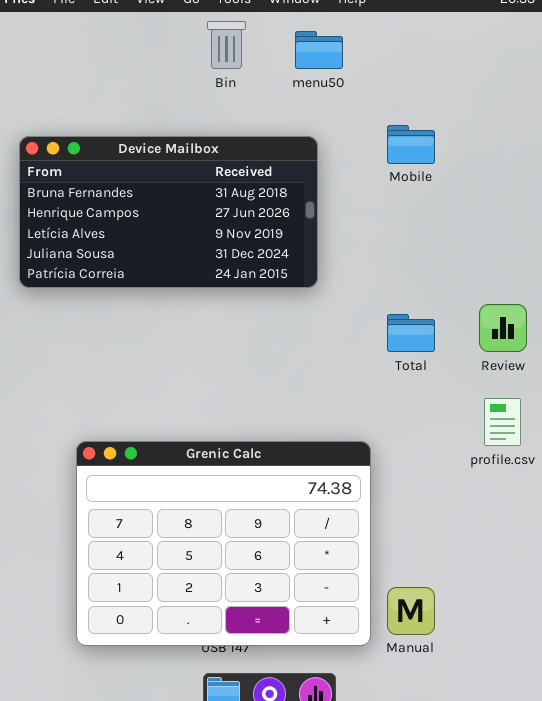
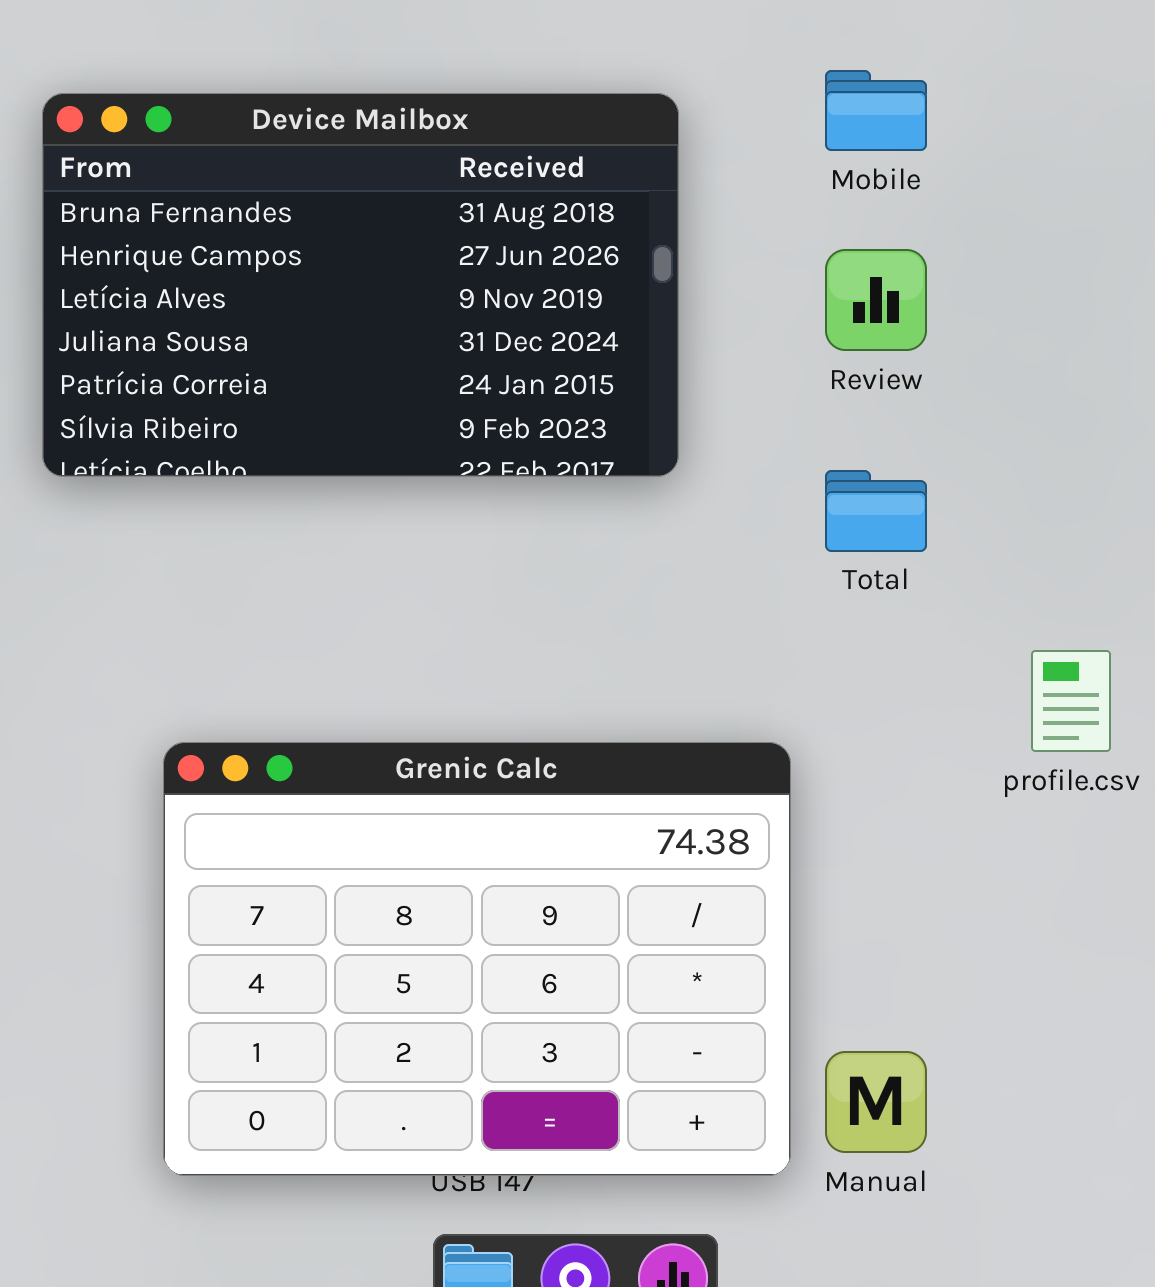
Device Mailbox: [19,136,318,288] -> [42,93,679,477], resized
Review: [479,304,527,352] -> [825,249,927,351], moved

